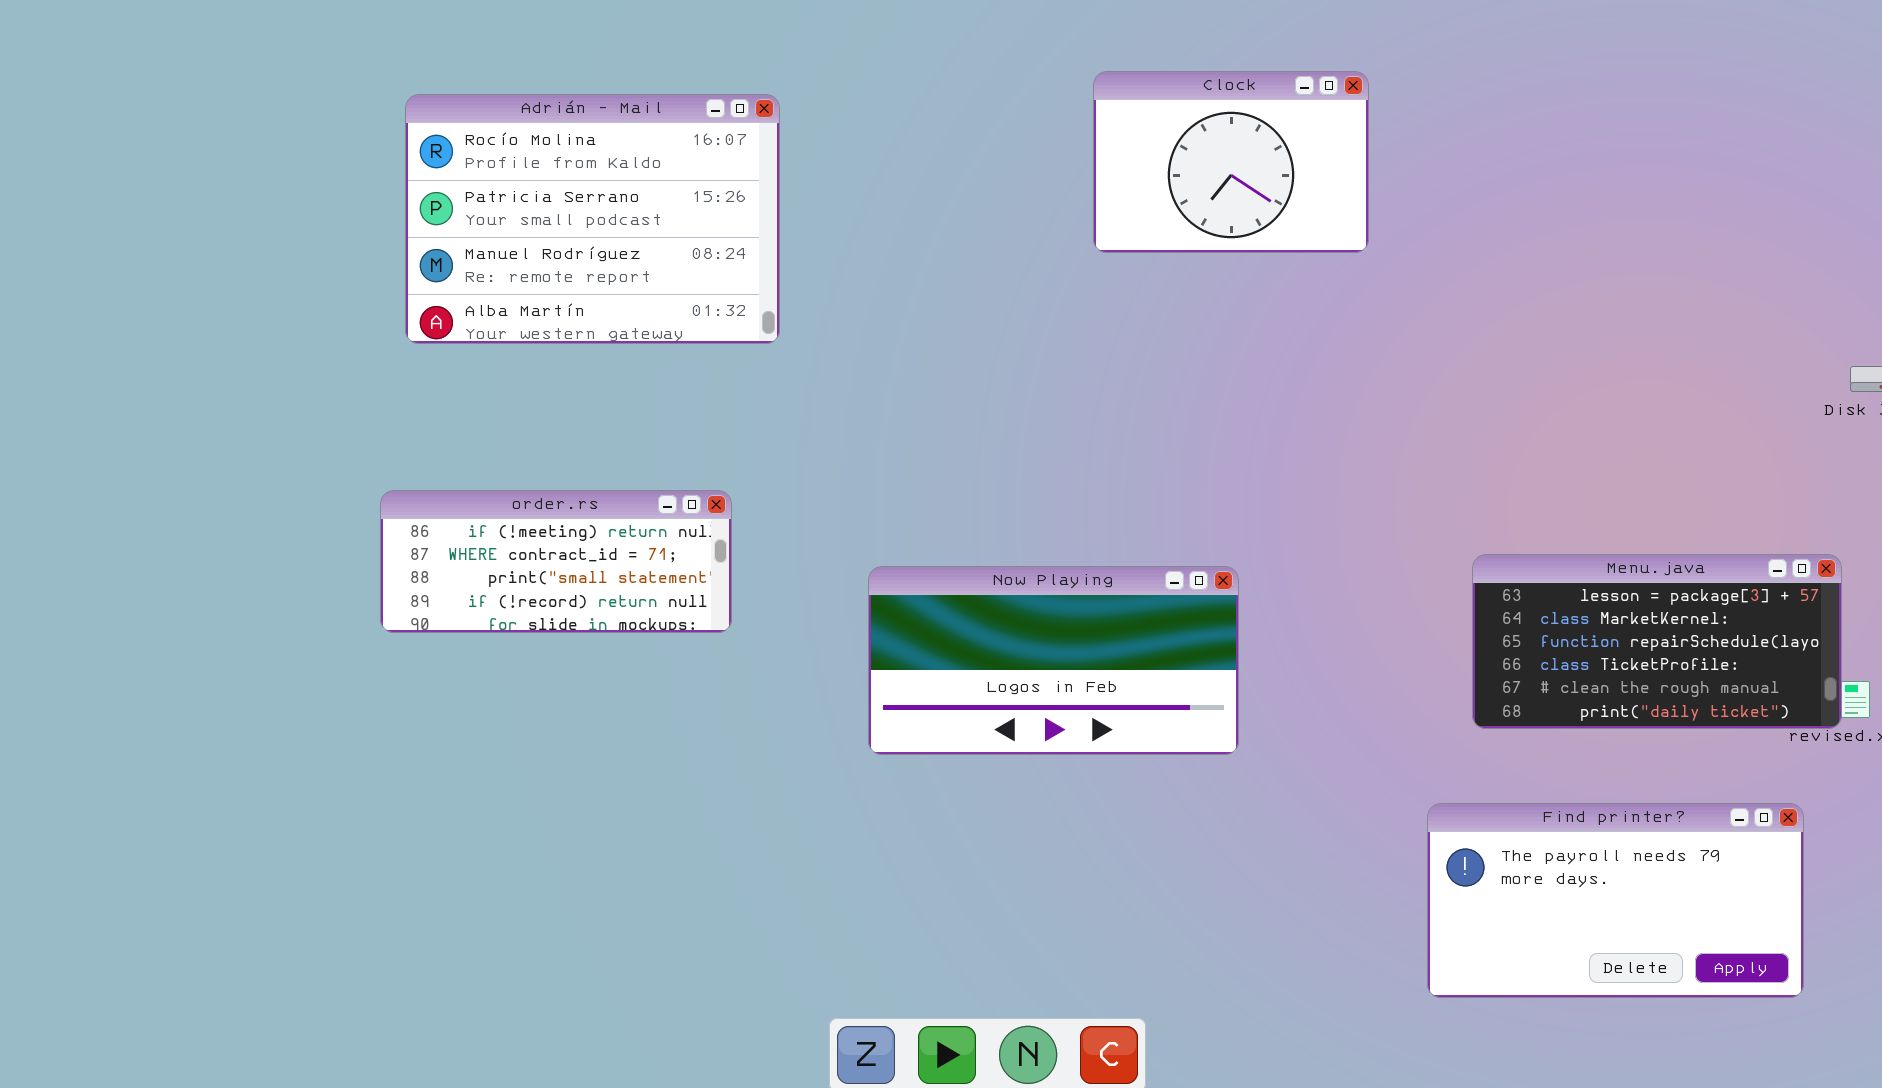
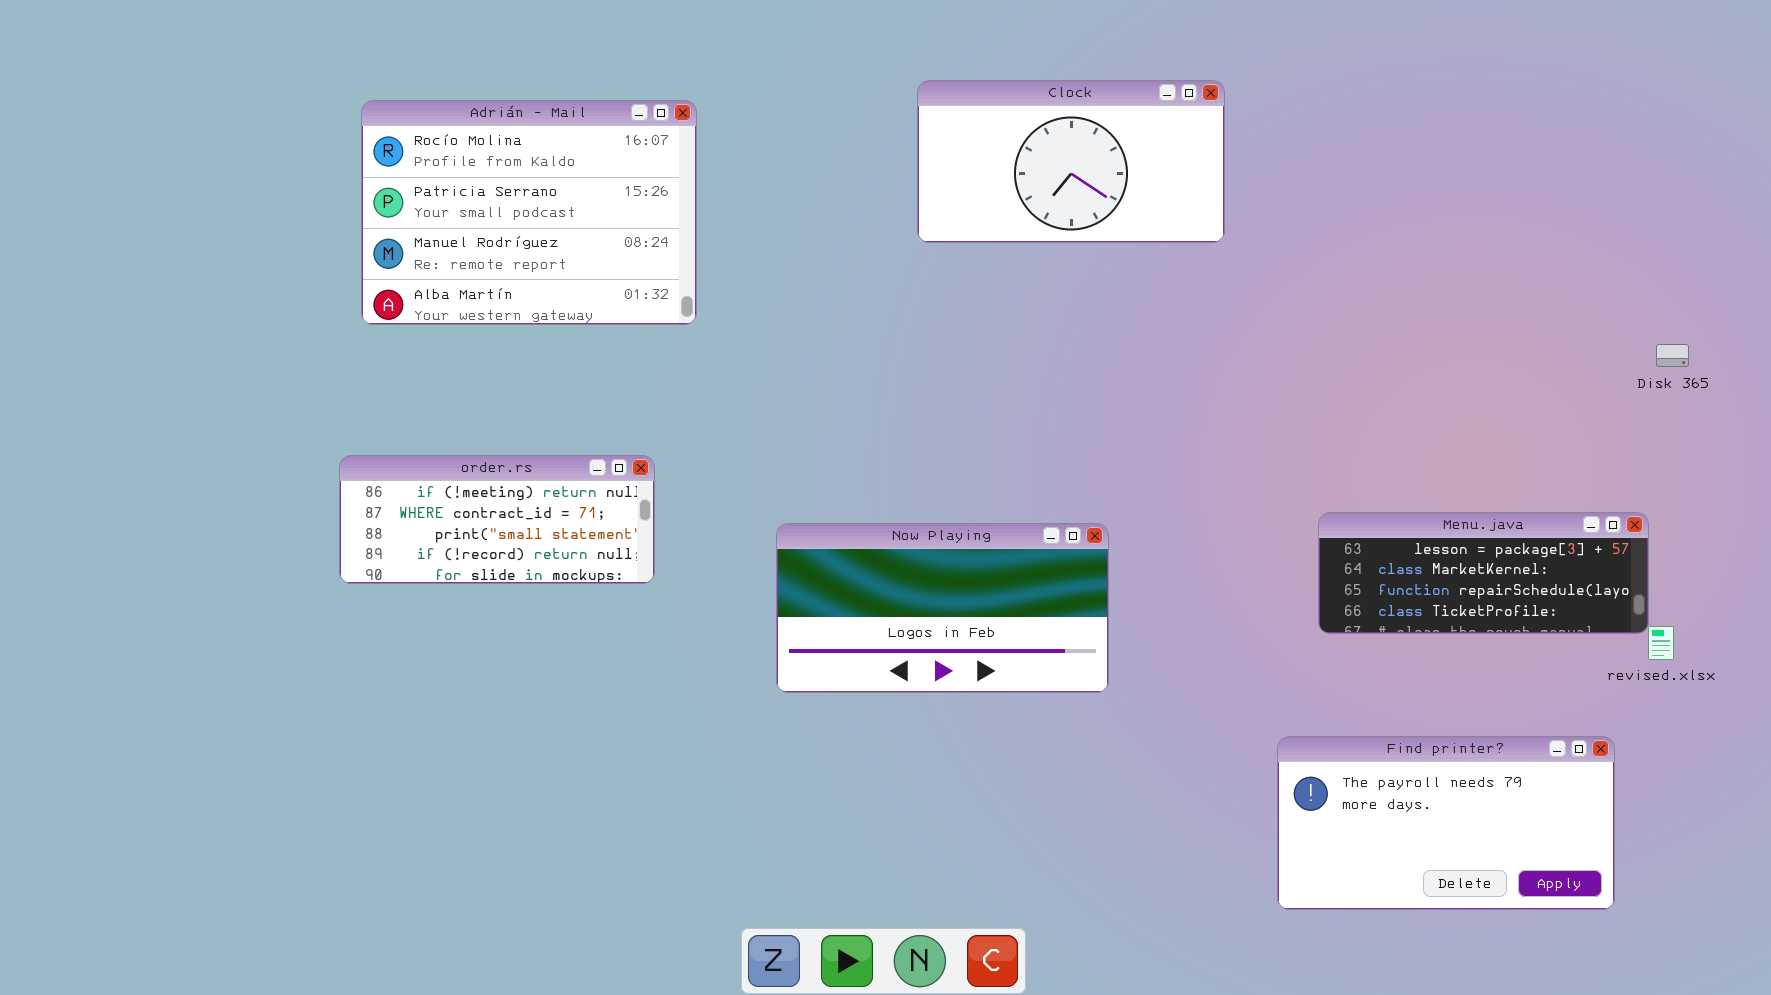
Clock: [1093,71,1369,253] -> [917,80,1225,243], resized
Menu.java: [1472,554,1842,729] -> [1318,512,1649,634], resized

